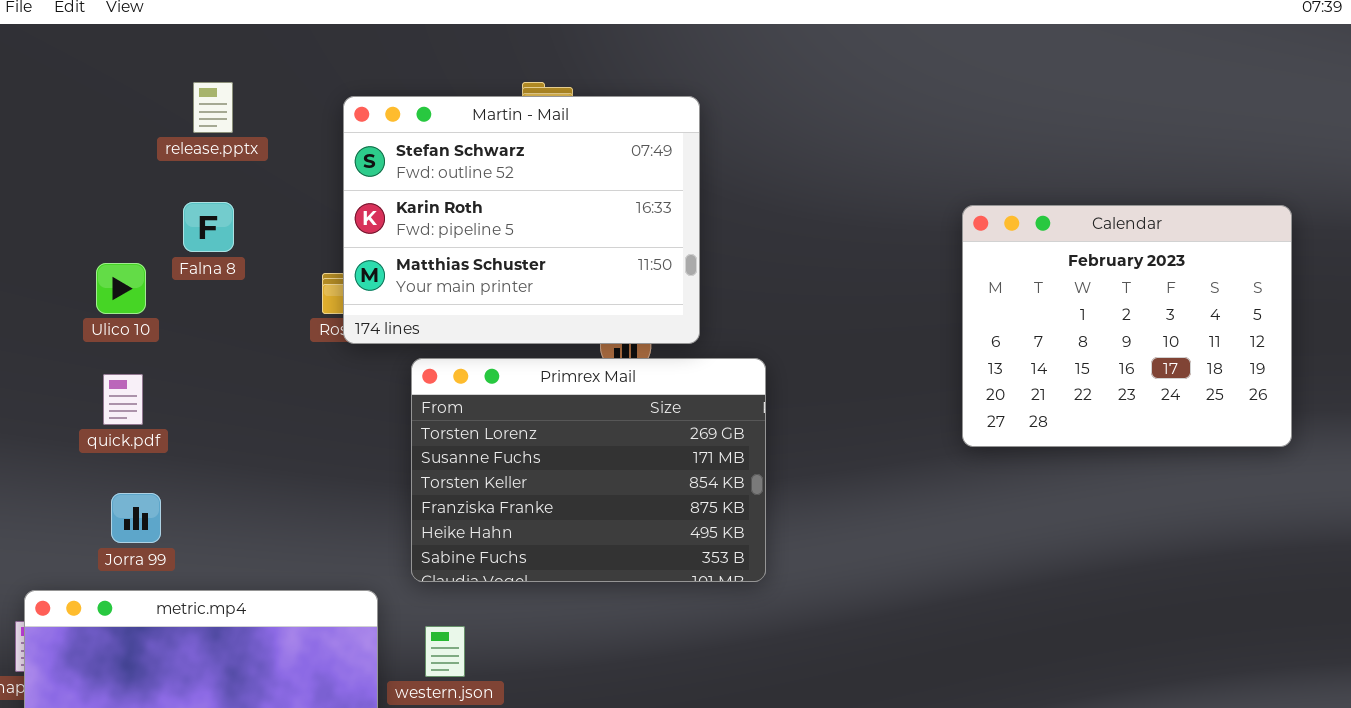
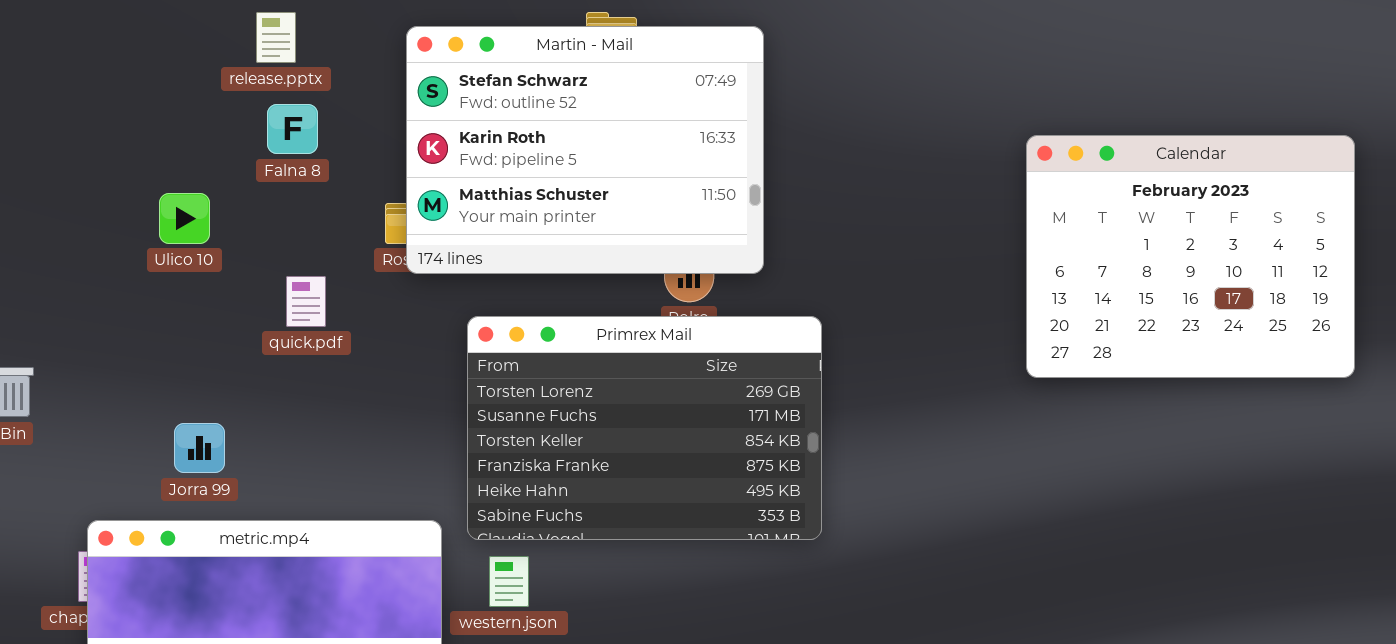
Falna 8: [183,202,234,252] -> [267,104,318,154], moved
Primrex Mail: [411,358,766,582] -> [467,316,822,540], moved
quick.pdf: [103,374,143,425] -> [286,276,326,327], moved

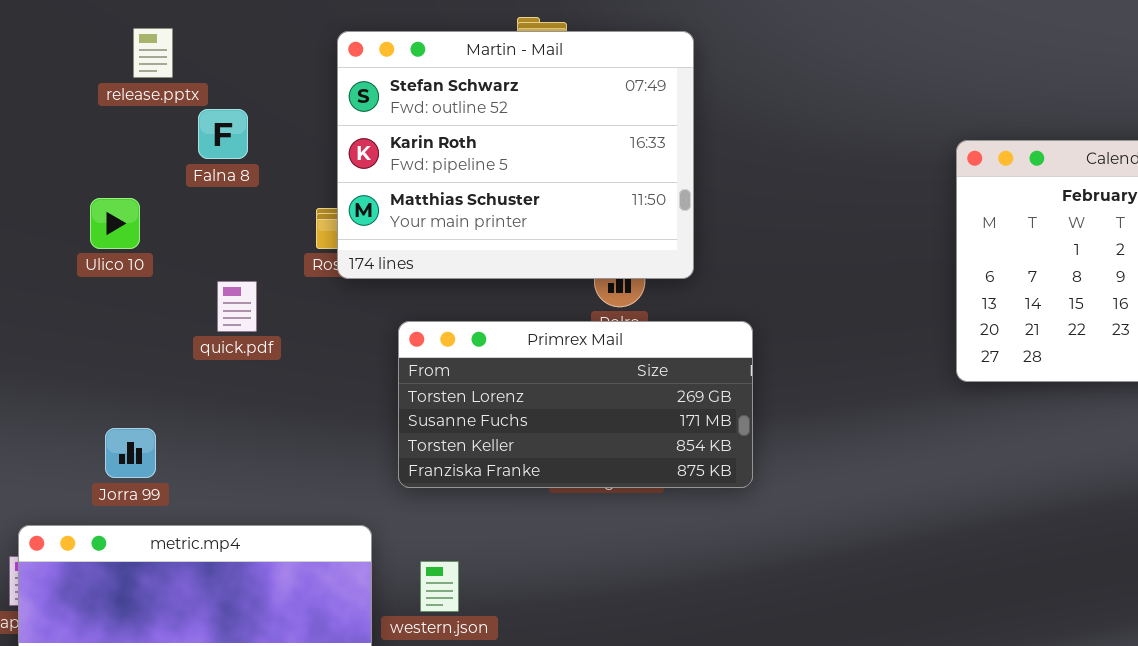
release.pptx: [256,12,296,63] -> [133,28,173,78], moved
Primrex Mail: [467,316,822,540] -> [398,321,753,488], resized

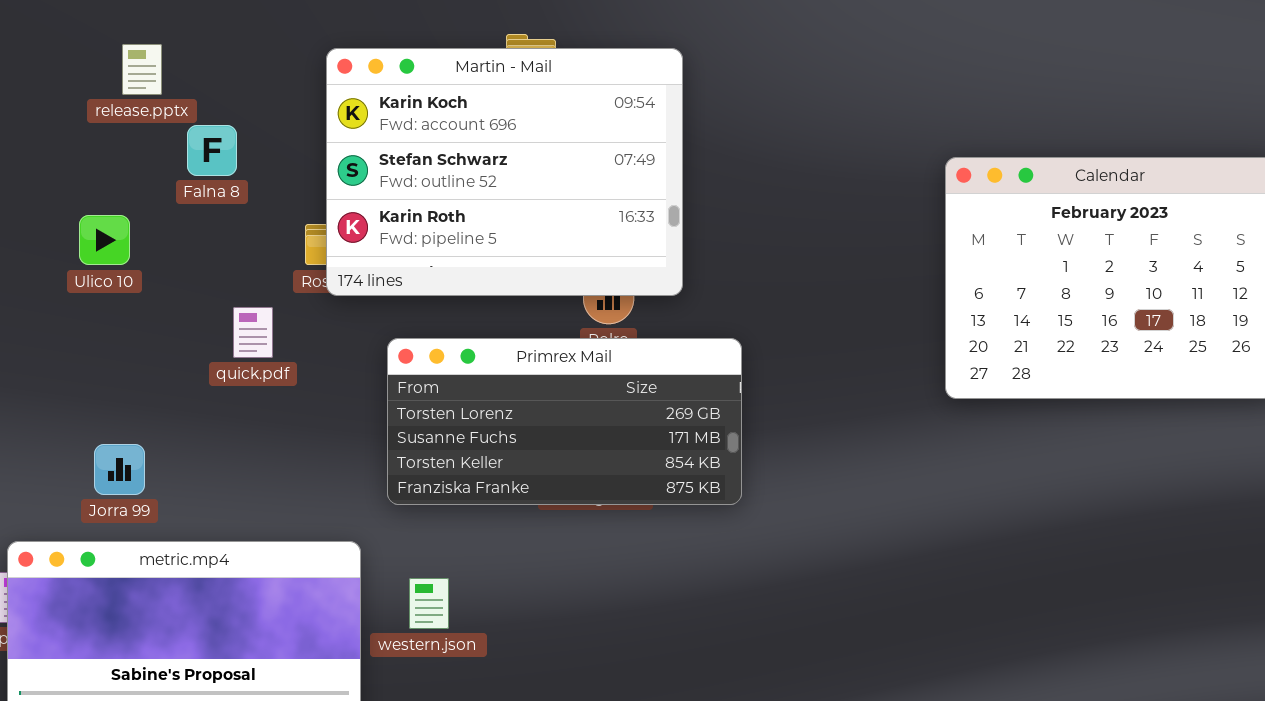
Martin - Mail: [337,31,694,279] -> [326,48,683,296], scrolled up 1 row
quick.pdf: [217,281,257,332] -> [233,307,273,358], moved

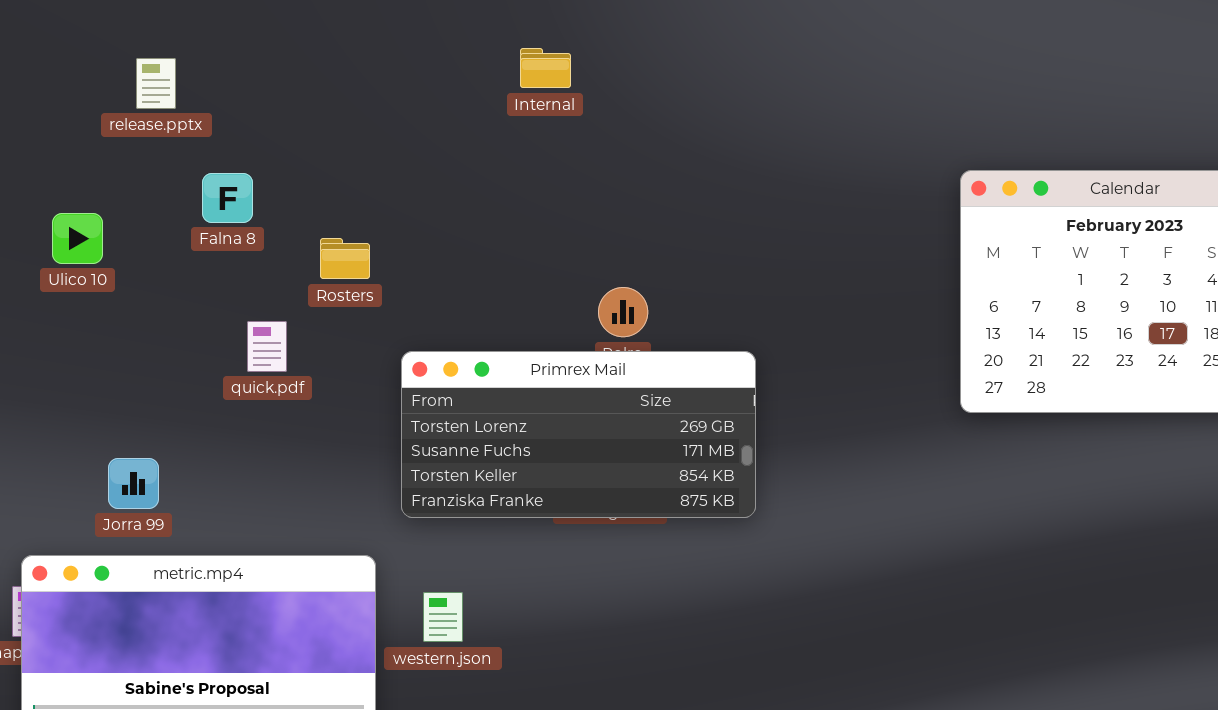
Martin - Mail: [326,48,683,296] -> none, closed
Falna 8: [187,125,237,176] -> [202,173,253,223], moved
Ulico 10: [79,215,130,265] -> [52,213,103,264], moved

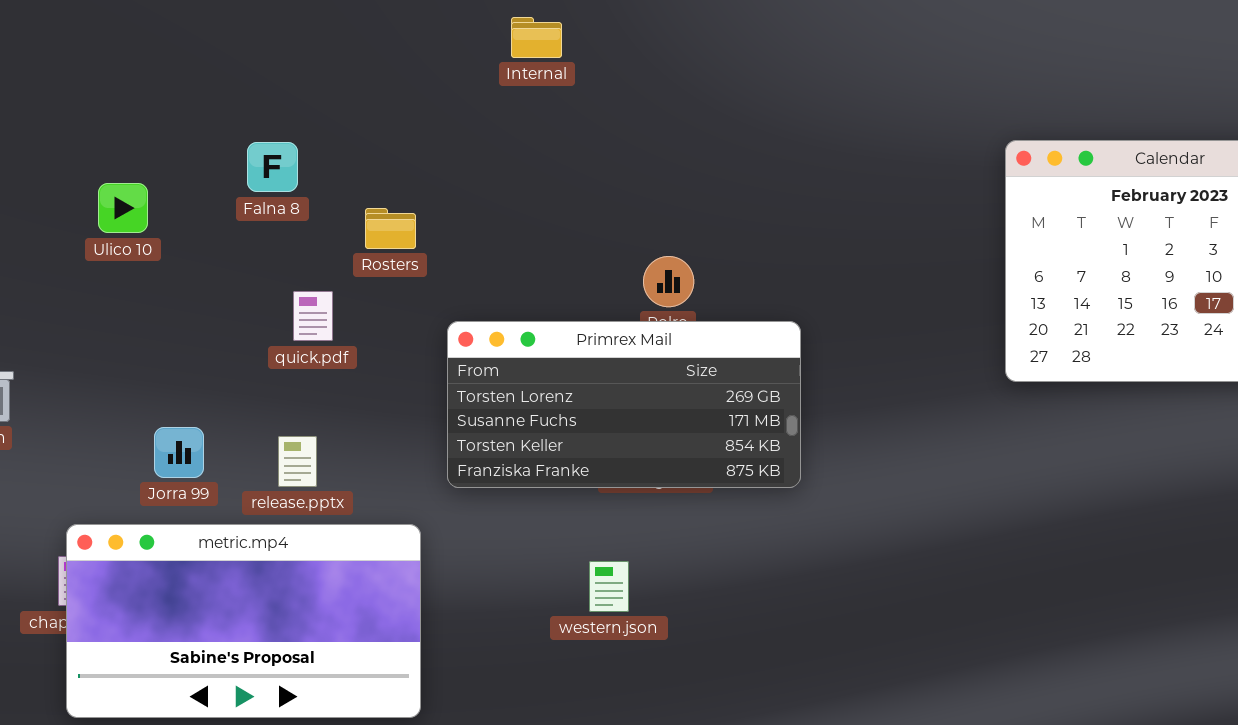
Internal: [520,48,571,88] -> [511,17,562,58], moved
release.pptx: [136,58,176,109] -> [278,436,317,487], moved
western.json: [423,592,463,642] -> [589,561,629,612], moved

